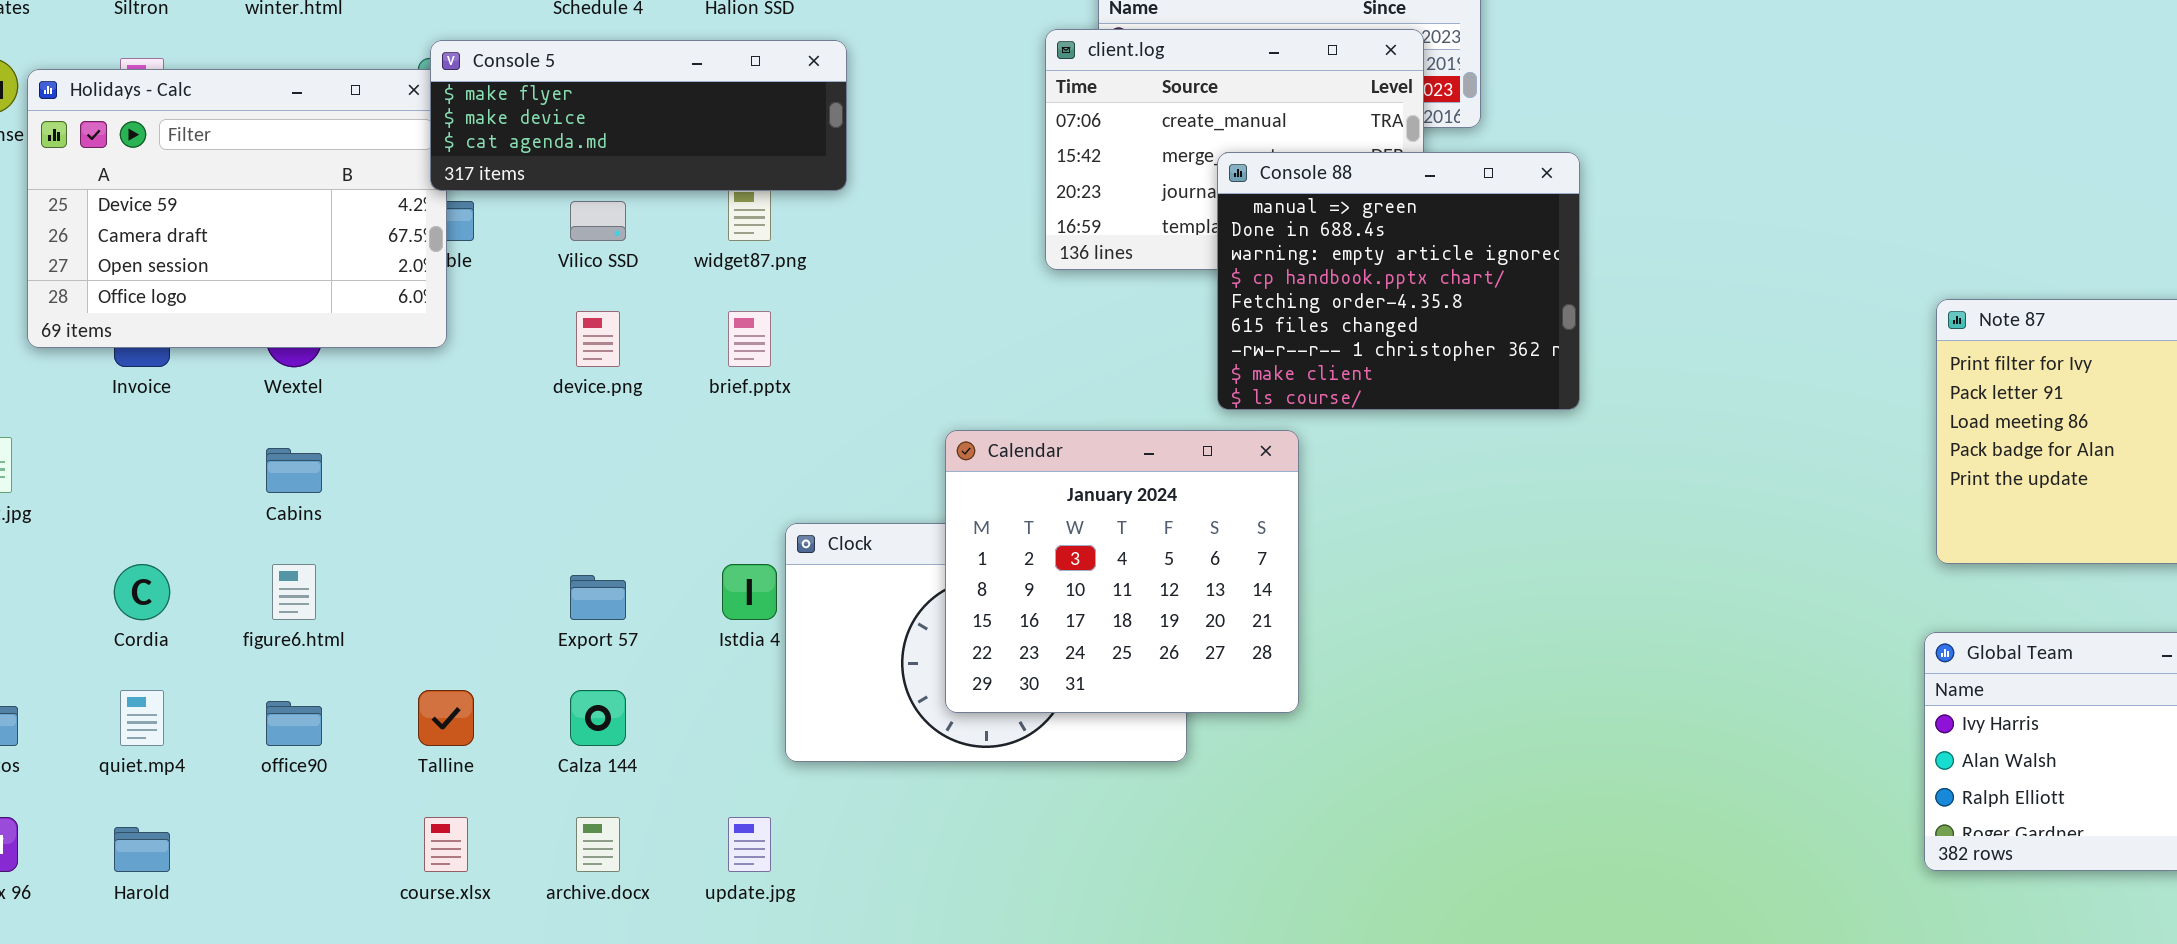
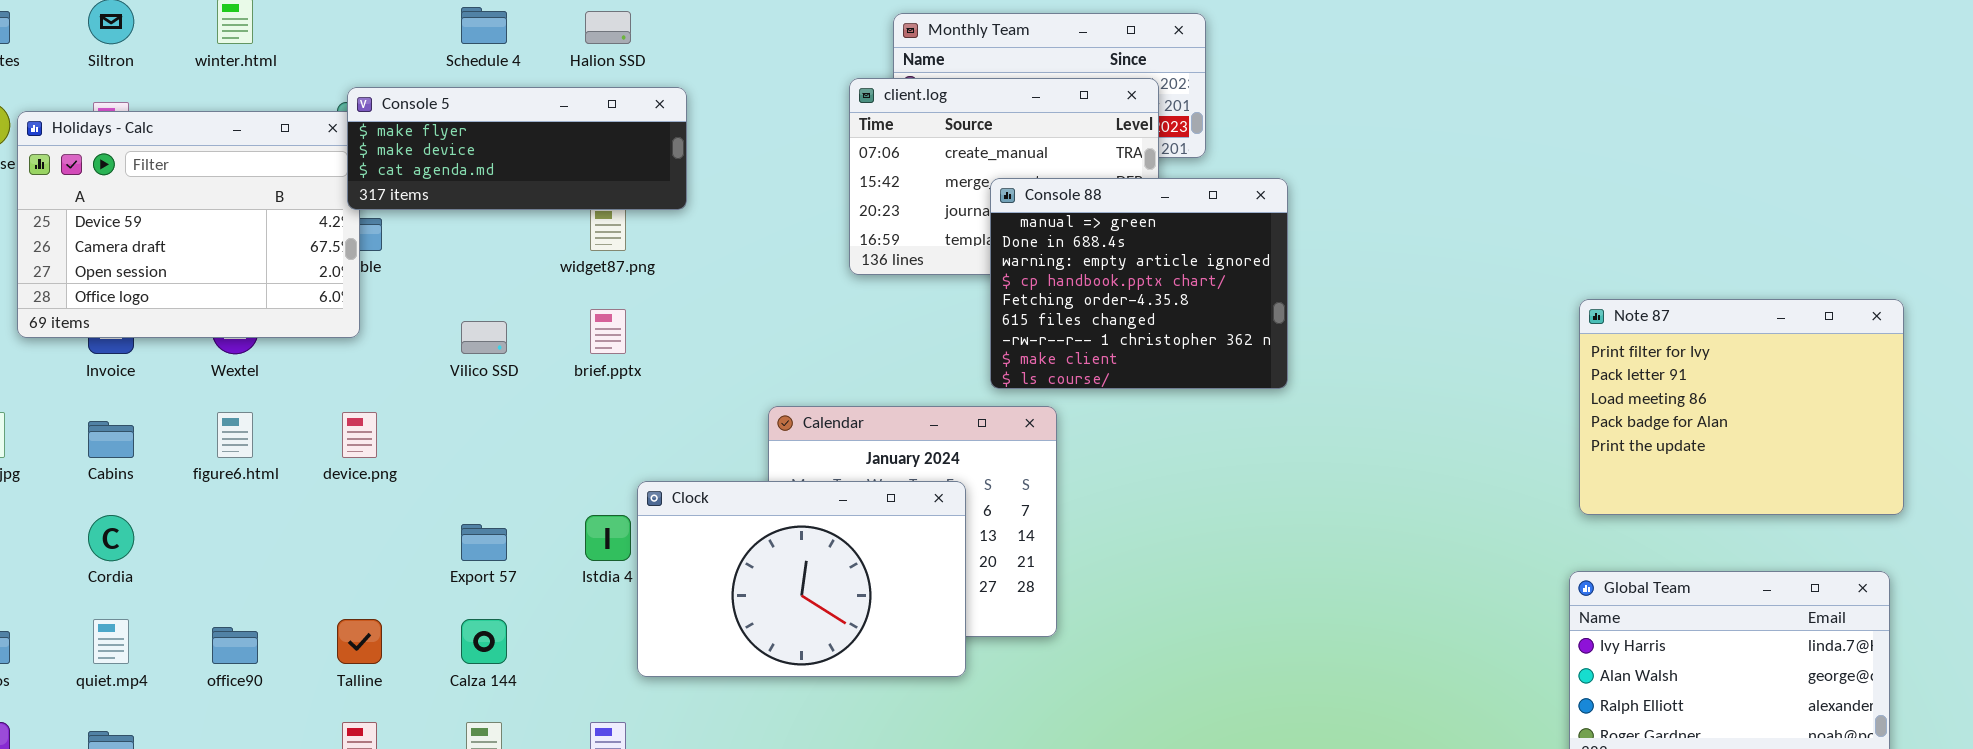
Vilico SSD: [570,201,626,241] -> [461,321,507,354], moved
device.png: [576,311,620,367] -> [342,412,377,458], moved
Cabins: [266,448,322,493] -> [88,421,134,458], moved
Clock: [785,523,1187,762] -> [637,481,966,677], raised
figure6.html: [272,564,316,620] -> [217,412,253,458], moved

